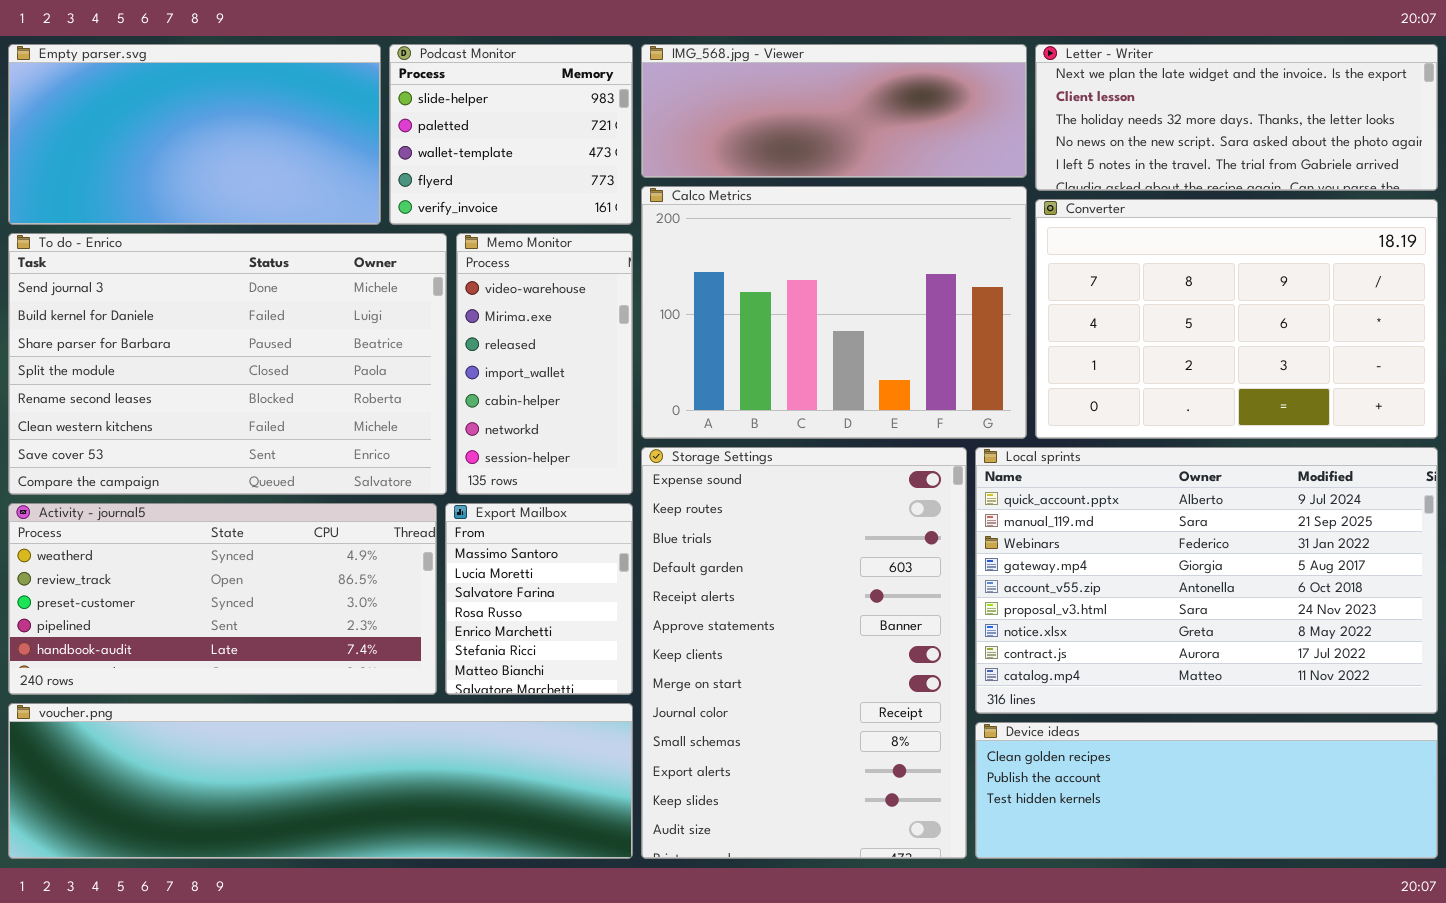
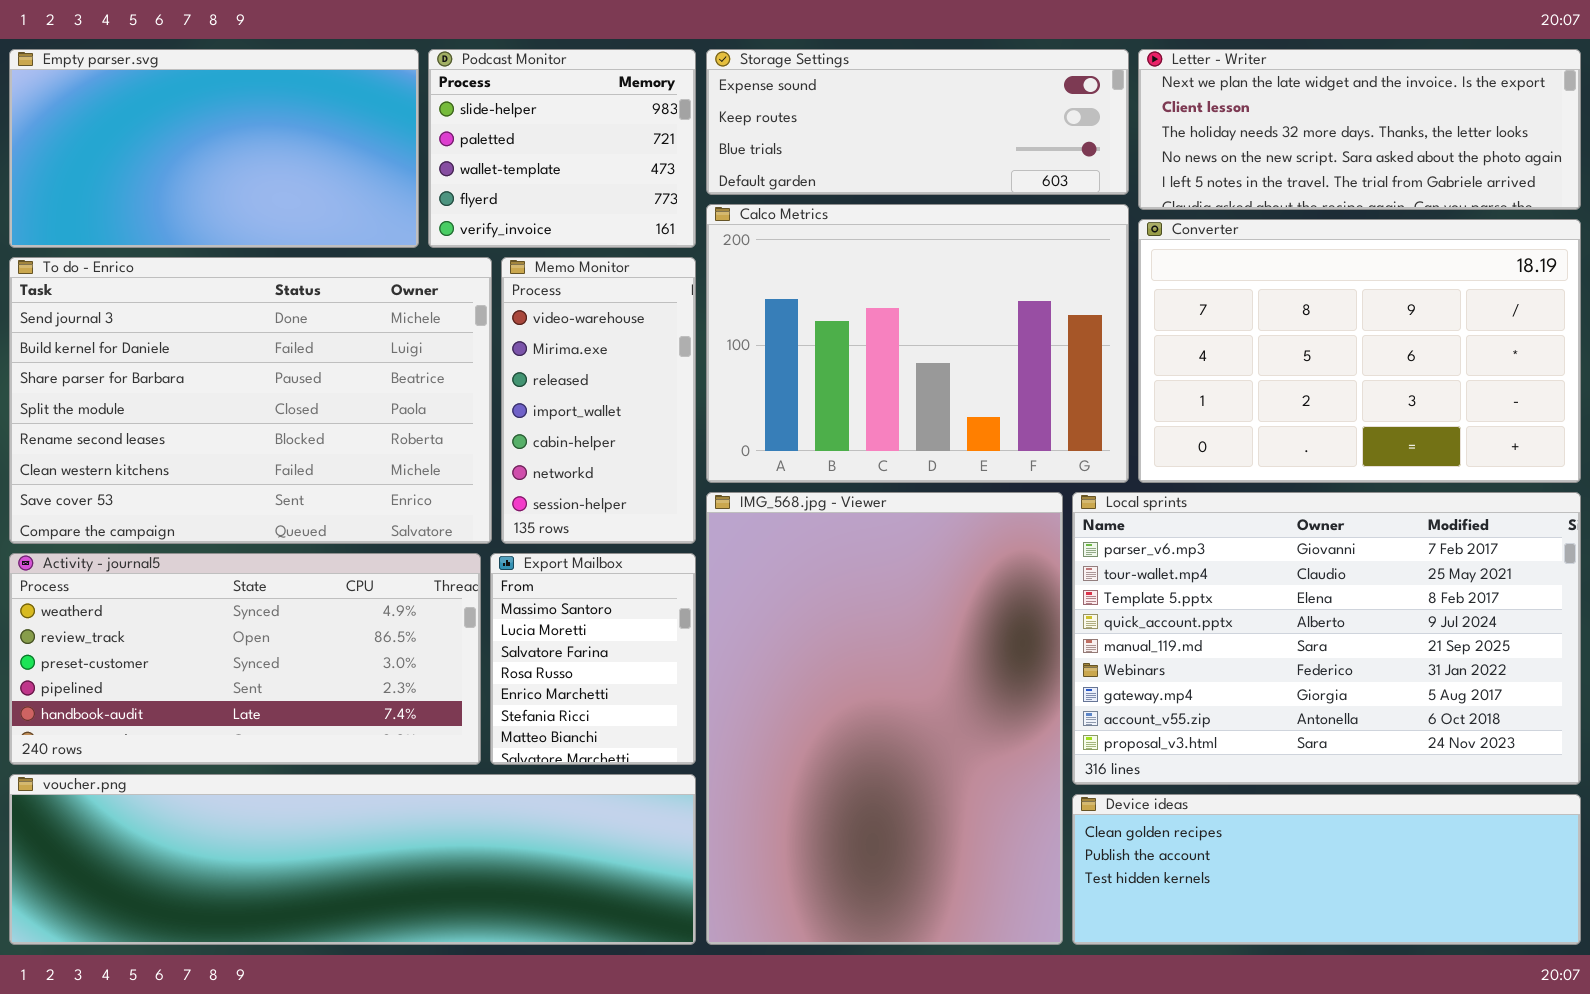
IMG_568.jpg - Viewer: [641,44,1027,178] -> [706,492,1063,945], moved, resized
Storage Settings: [641,447,967,859] -> [706,49,1129,195], moved, resized
Local sprints: [975,447,1438,714] -> [1072,492,1581,785], scrolled up 3 rows

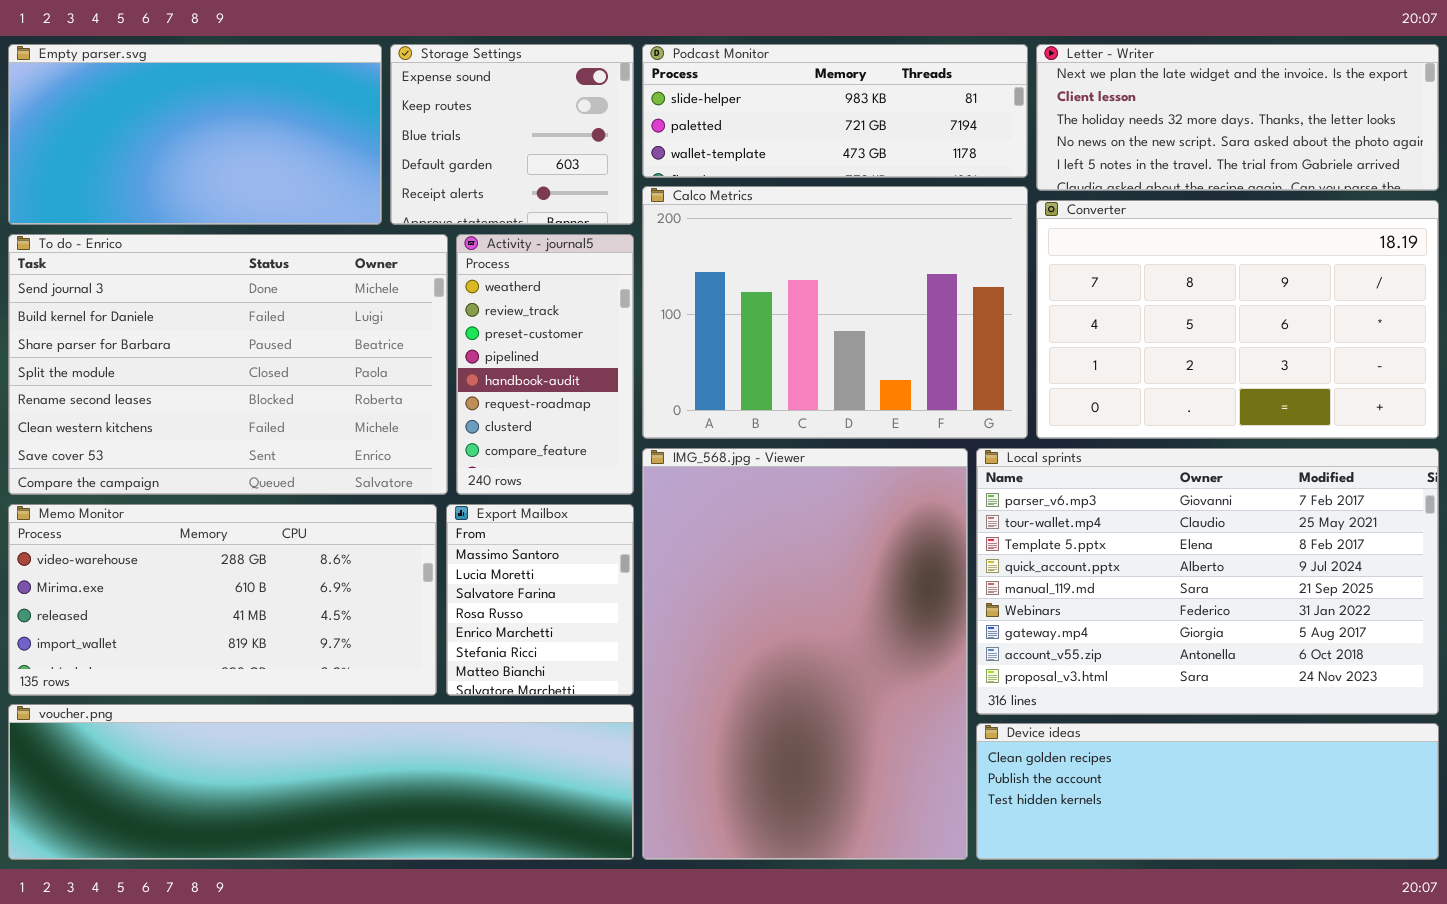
Podcast Monitor: [428,49,696,248] -> [642,44,1028,178], moved, resized
Storage Settings: [706,49,1129,195] -> [390,44,634,225], moved, resized
Memo Monitor: [501,257,696,544] -> [8,504,437,696], moved, resized
Activity - journal5: [9,553,481,765] -> [456,234,634,495], moved, resized

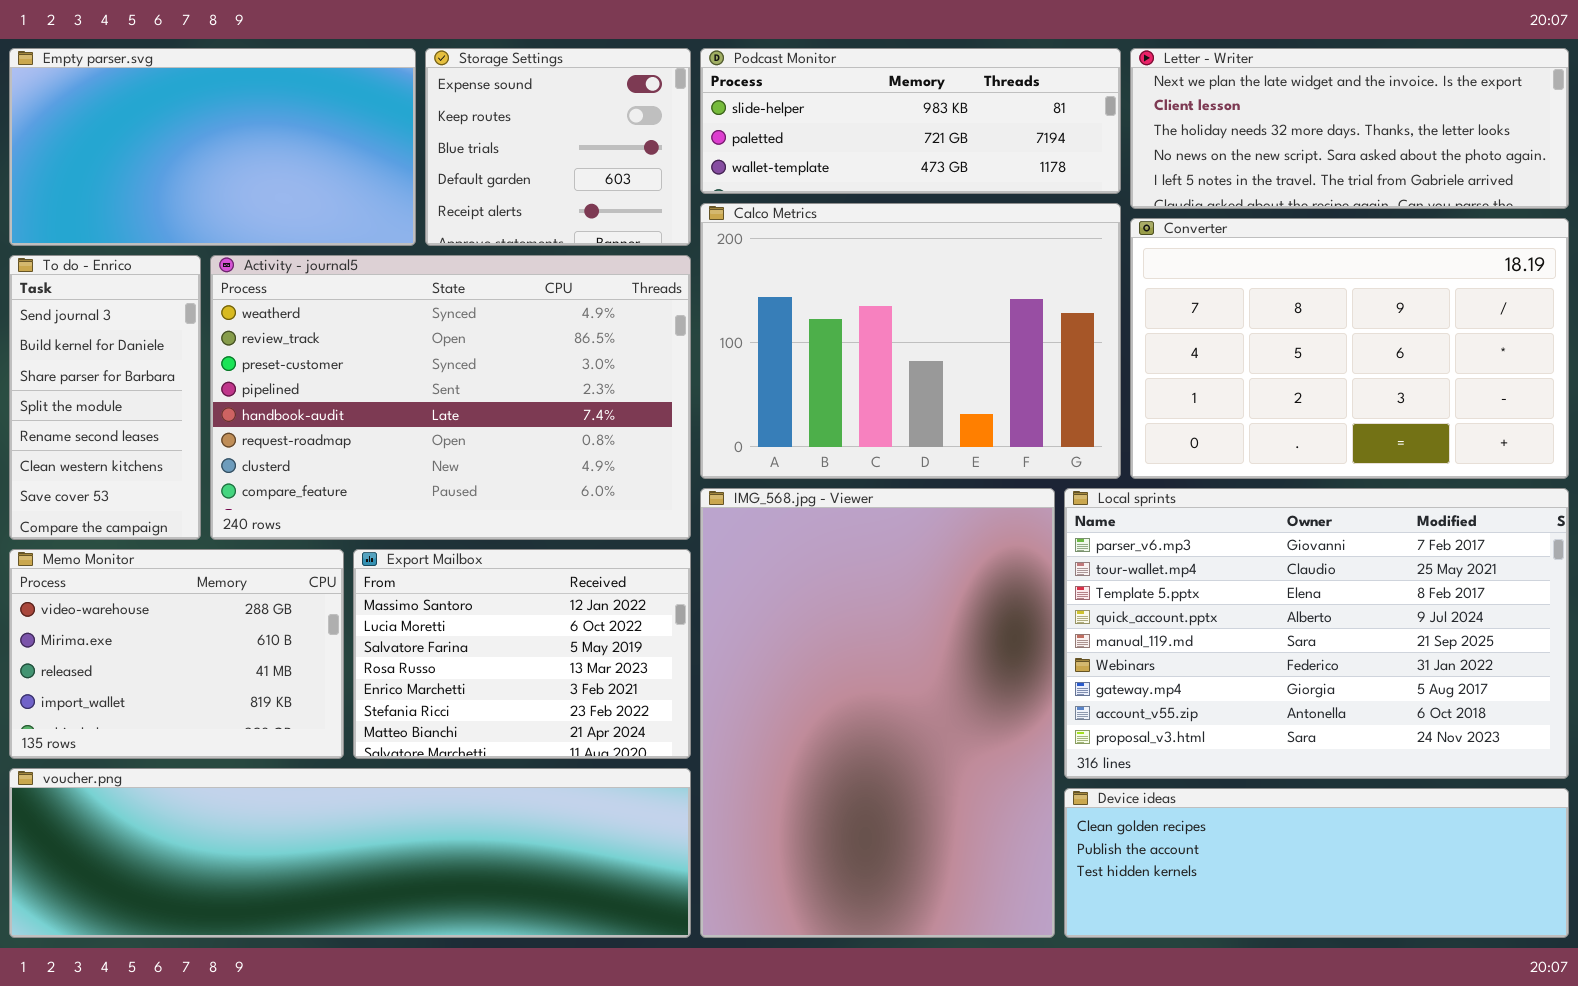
To do - Enrico: [8,234,448,495] -> [9,255,201,540], resized
Activity - journal5: [456,234,634,495] -> [210,255,691,540], resized
Memo Monitor: [8,504,437,696] -> [9,549,344,759], resized
Export Mailbox: [446,504,634,696] -> [353,549,691,759], resized

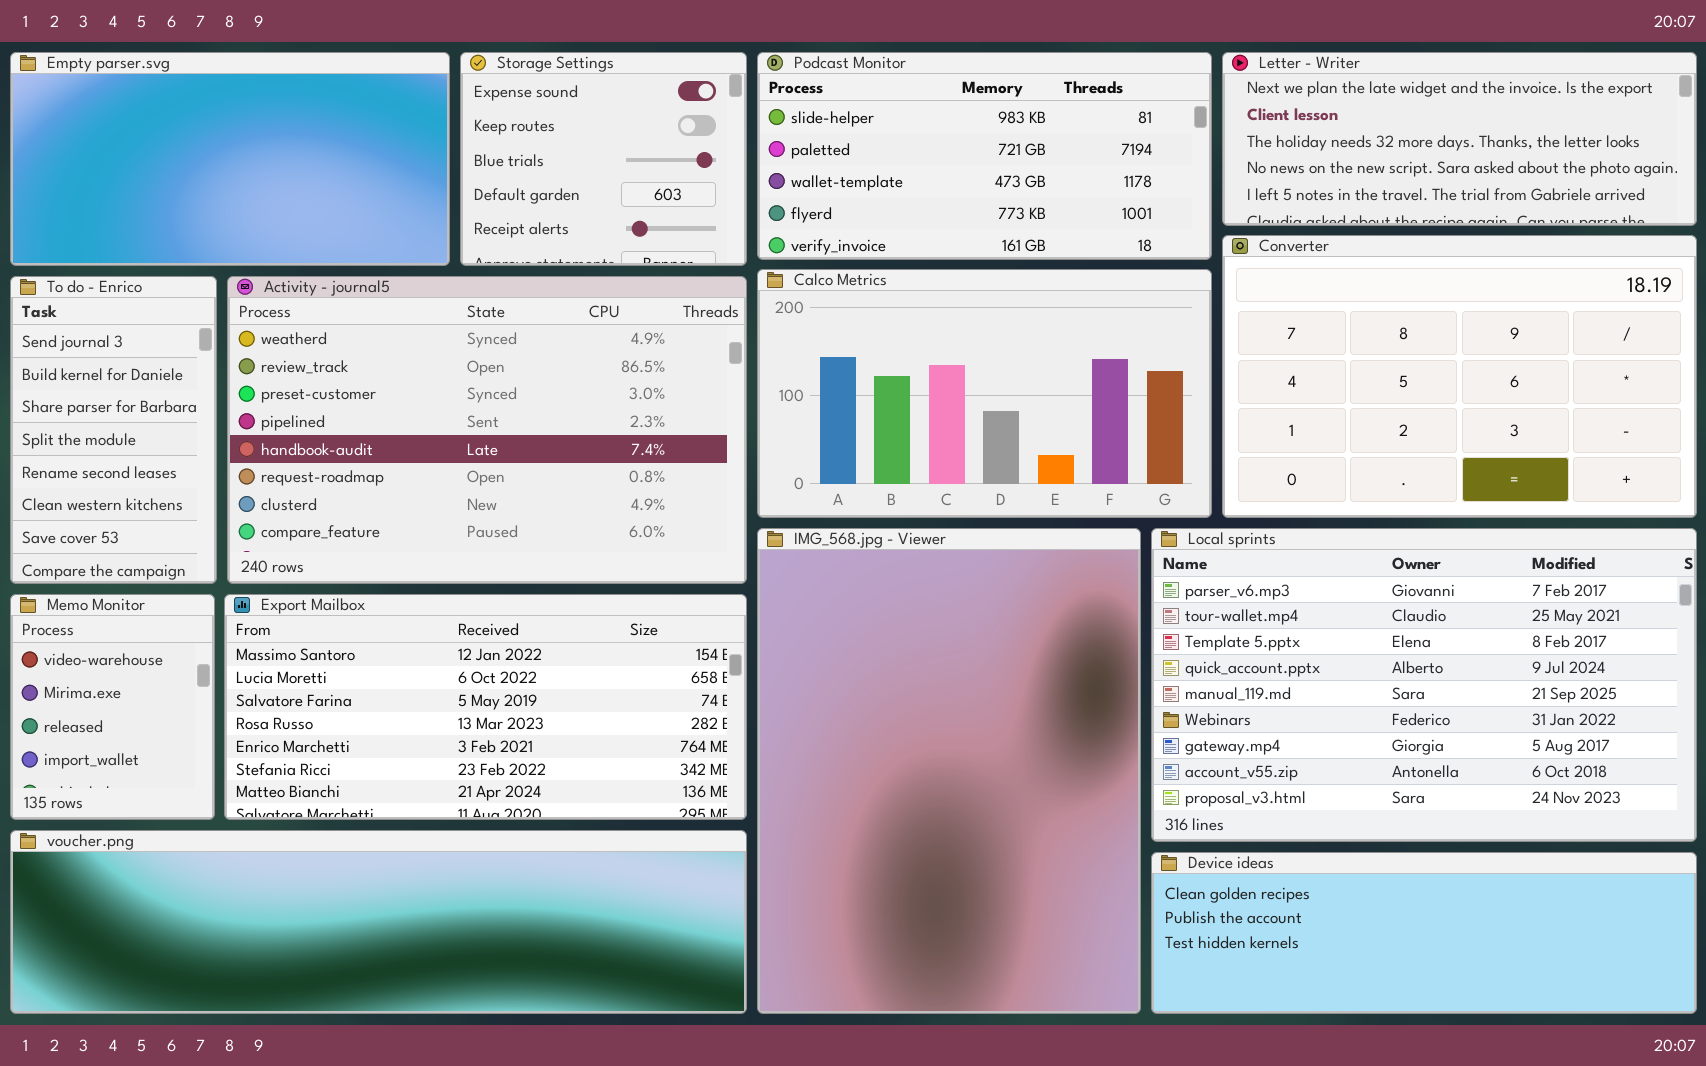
Podcast Monitor: [700,48,1121,194] -> [757,52,1212,260], resized
Calco Metrics: [700,203,1121,479] -> [757,269,1212,518], resized
Memo Monitor: [9,549,344,759] -> [10,594,215,820], resized
Export Mailbox: [353,549,691,759] -> [224,594,747,820], resized

